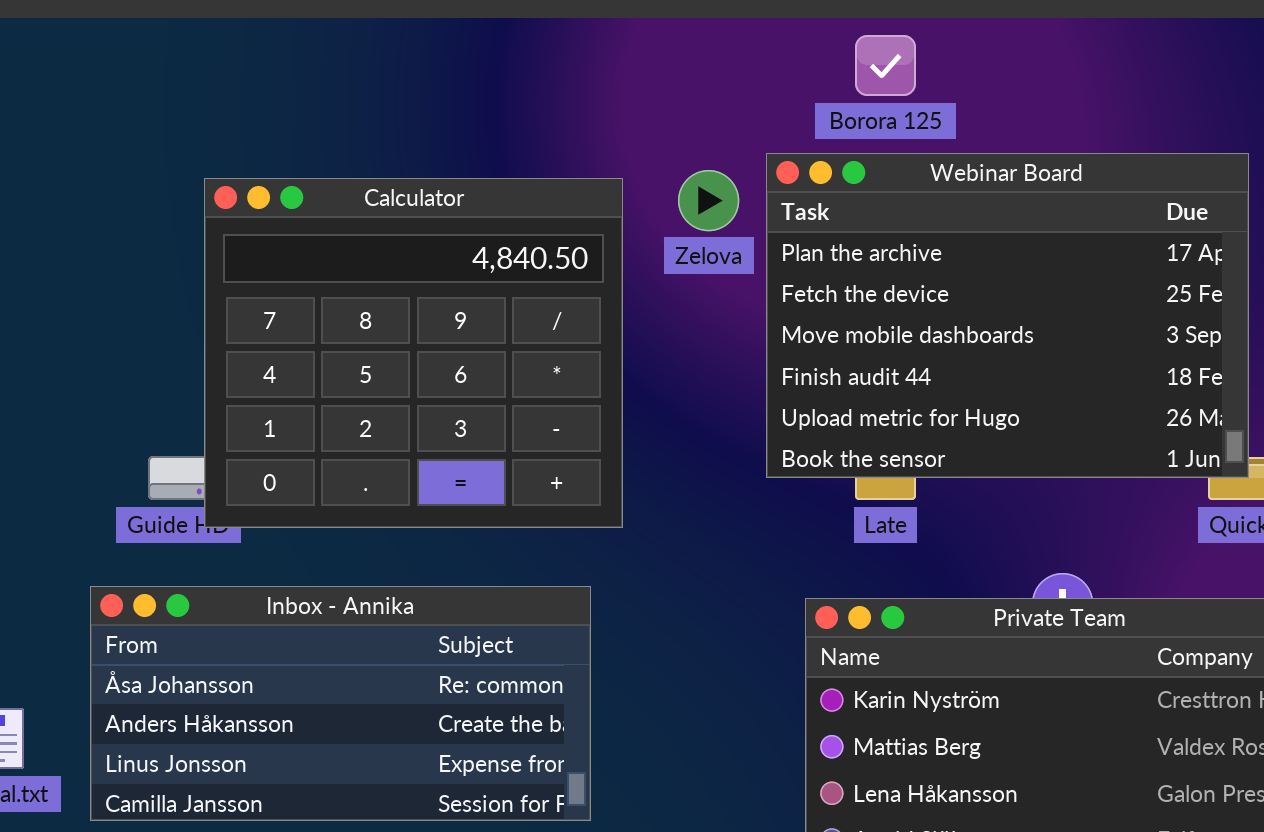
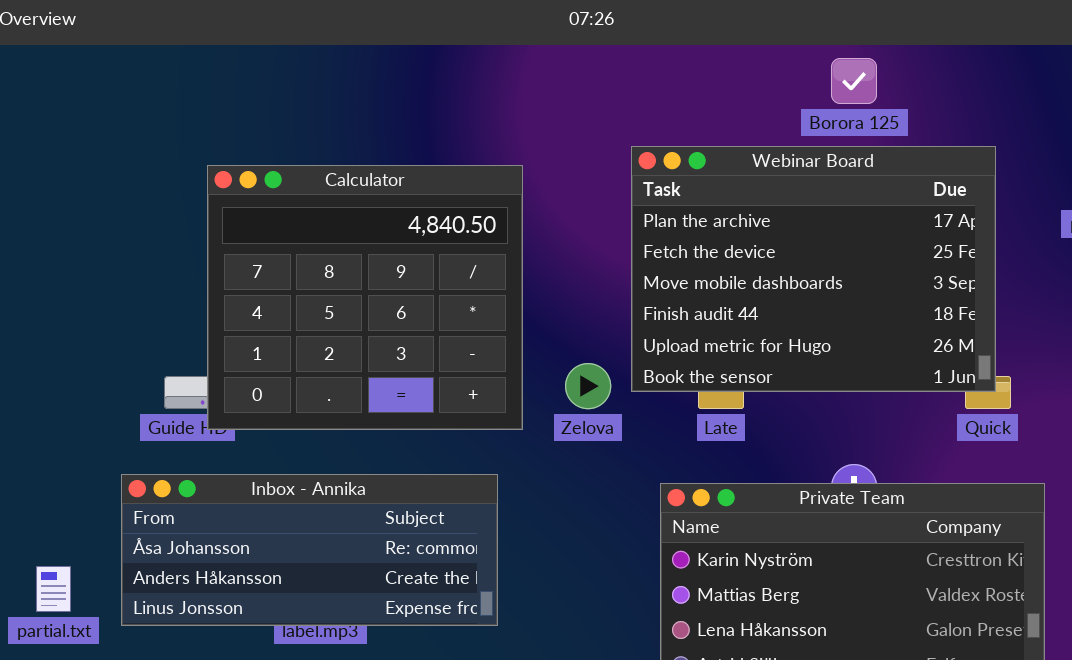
Borora 125: [855,35,916,96] -> [831,58,877,104], moved
Zelova: [678,170,739,231] -> [565,363,611,409], moved
Inbox - Annika: [90,586,591,821] -> [121,474,498,626], resized

